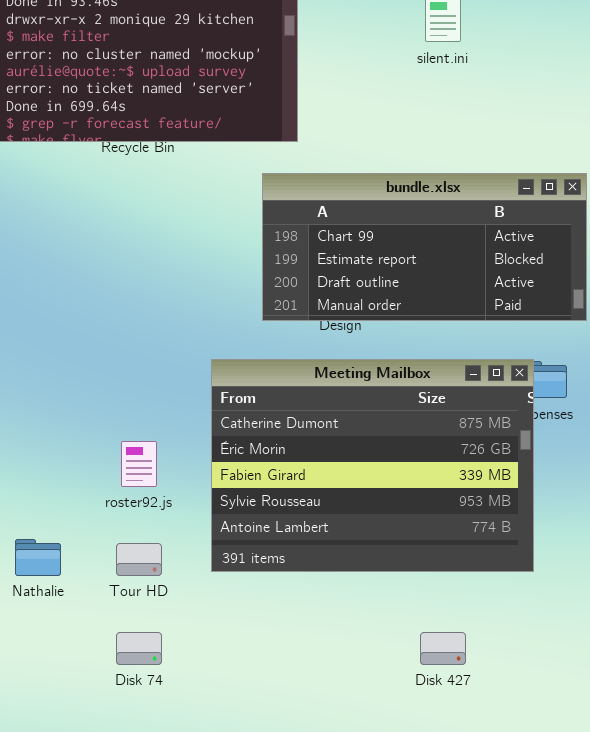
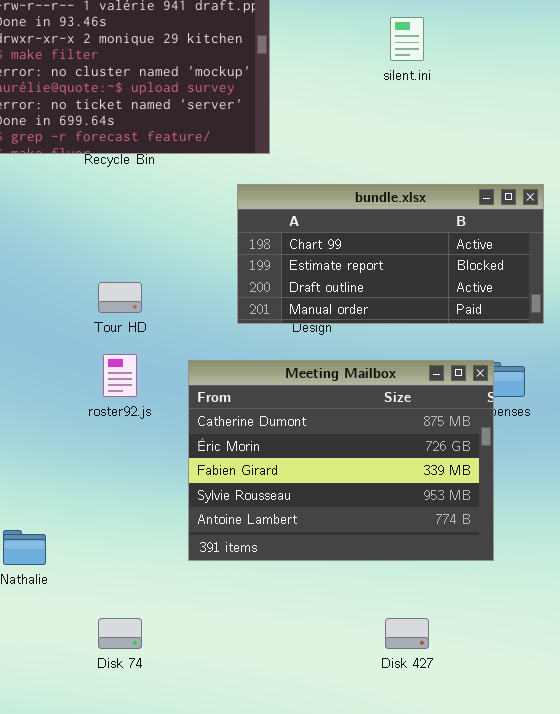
roster92.js: [121,441,157,487] -> [103,354,137,397], moved
Tour HD: [116,543,162,576] -> [98,282,142,313], moved

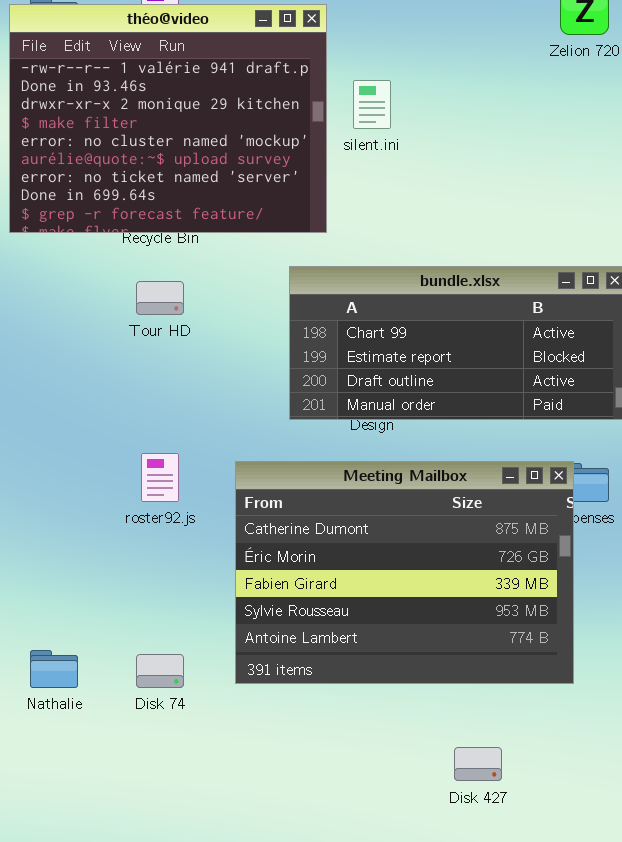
silent.ini: [390,17,424,61] -> [353,80,391,129], moved
Tour HD: [98,282,142,313] -> [136,281,184,315], moved
Disk 74: [98,618,142,649] -> [136,654,184,688], moved

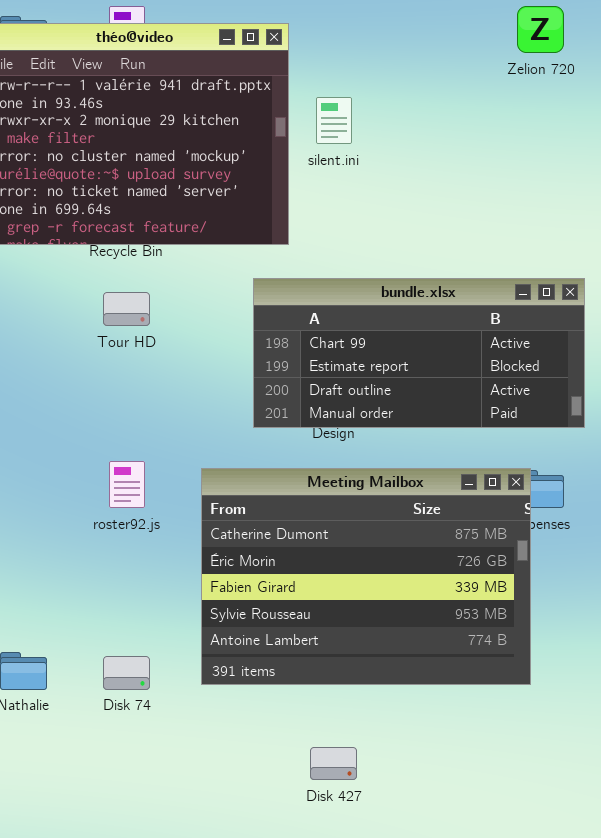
Disk 427: [454,747,502,781] -> [310,747,357,780], moved

